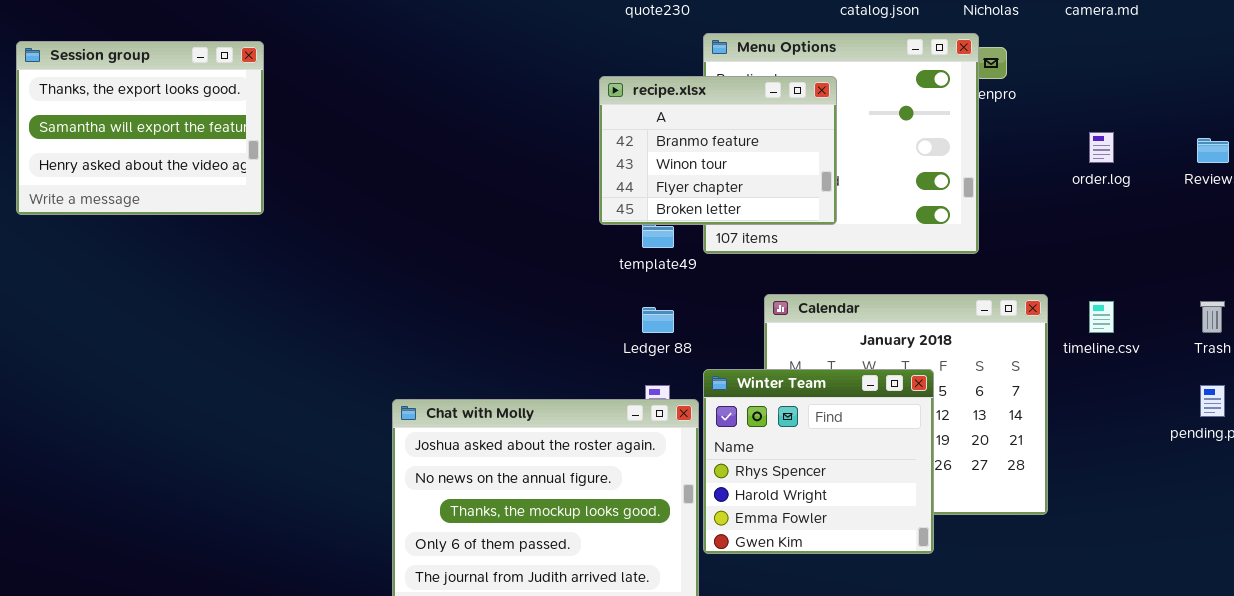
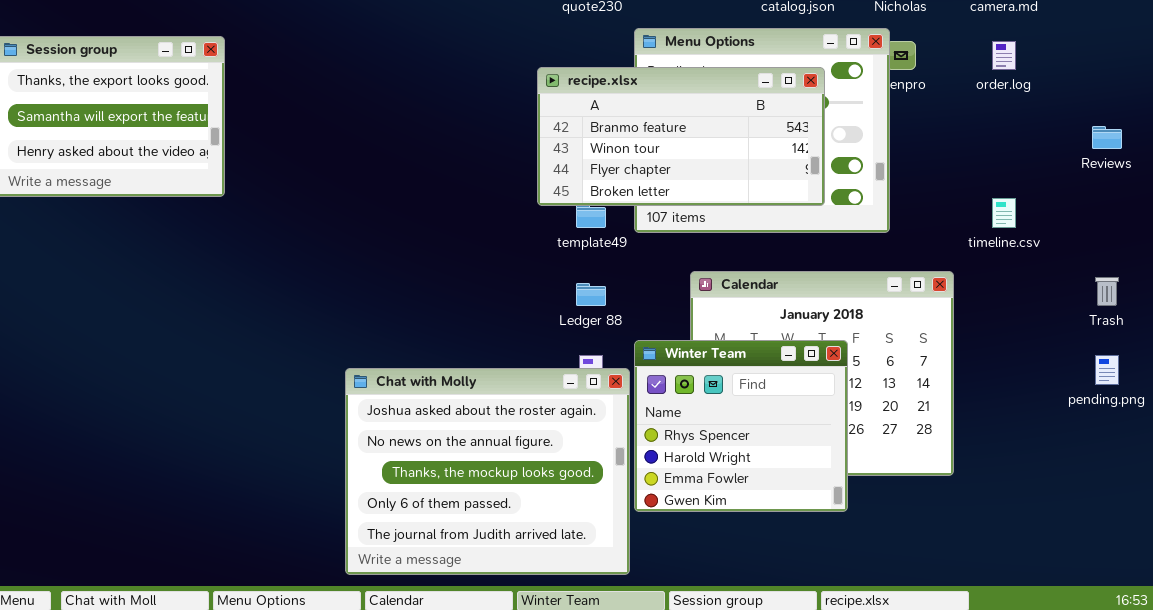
recipe.xlsx: [599,76,837,225] -> [537,67,825,206], resized
order.log: [1089,132,1114,163] -> [992,41,1016,70], moved
timeline.csv: [1089,301,1114,333] -> [992,198,1016,228], moved

